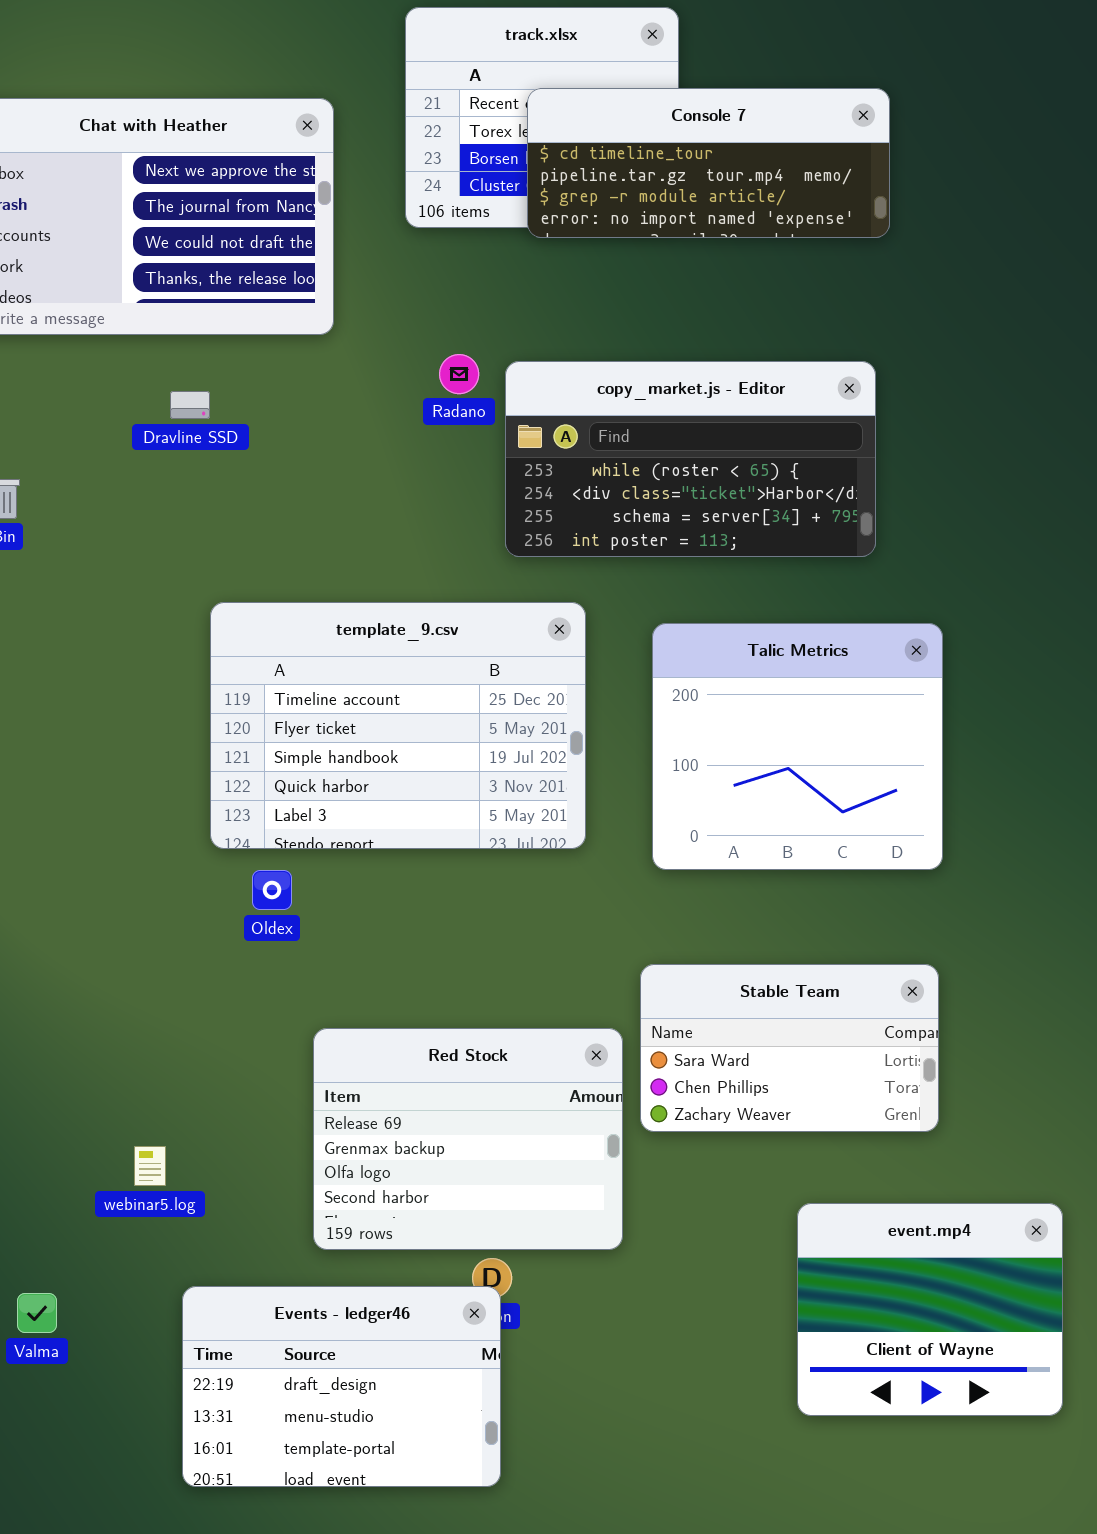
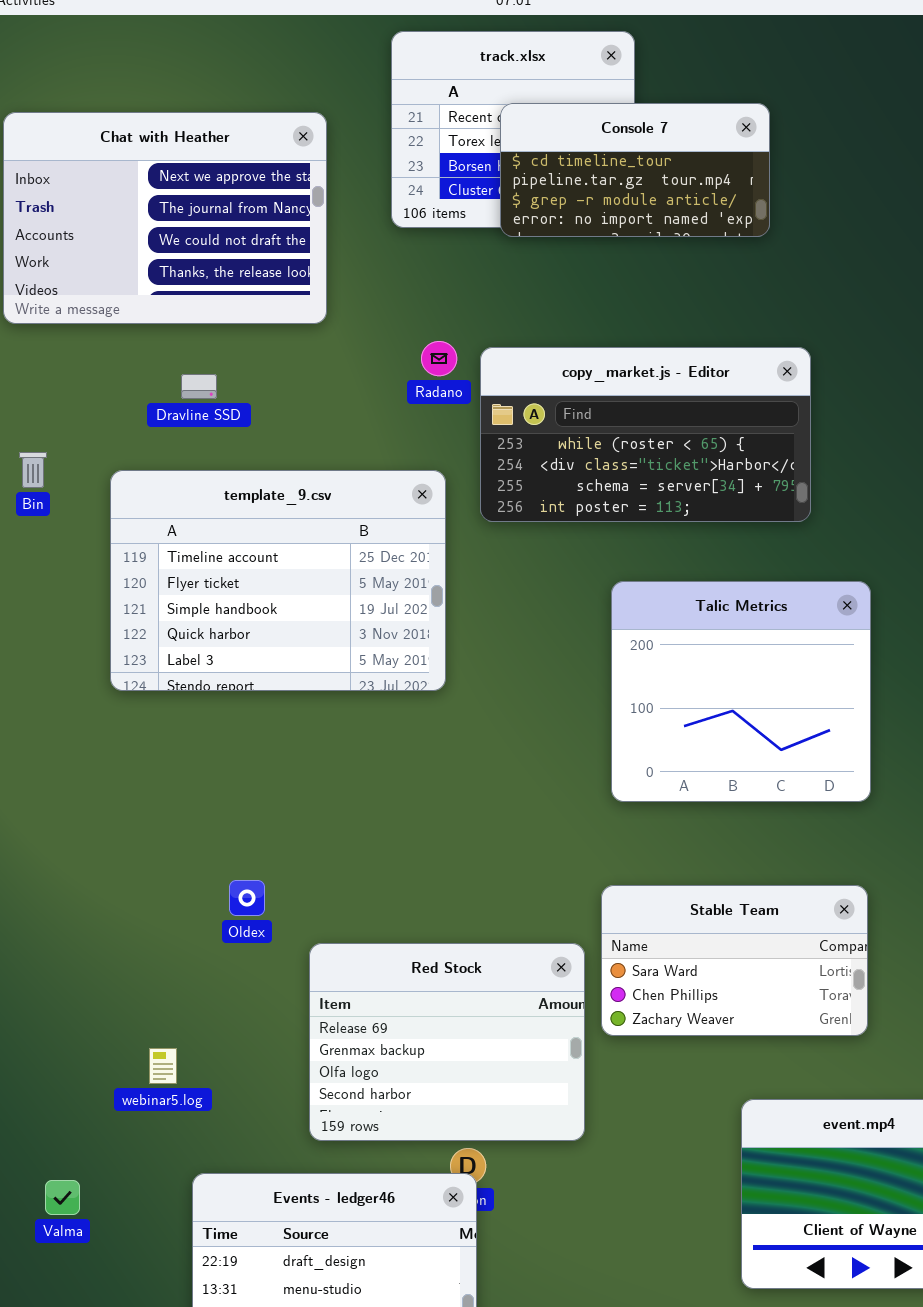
Console 7: [527,88,890,238] -> [500,103,770,237], resized
template_9.csv: [210,602,586,849] -> [110,470,446,691], moved
Oldex: [252,870,292,910] -> [229,880,265,916], moved

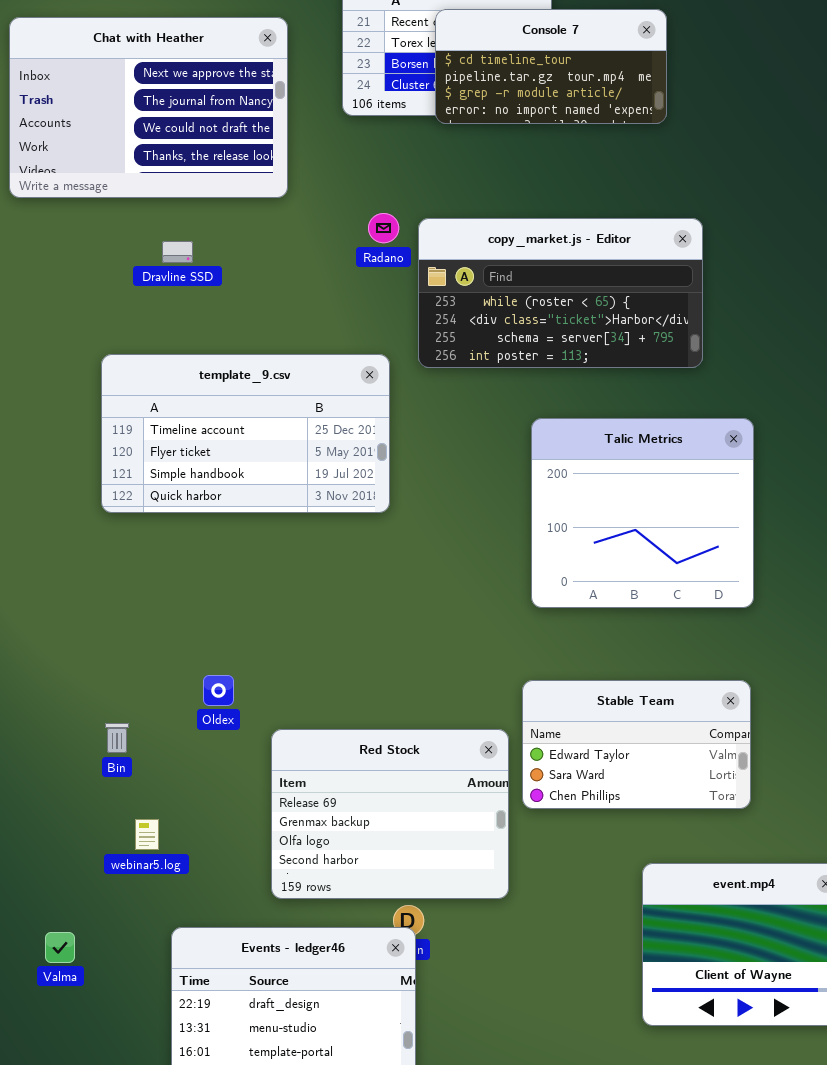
Bin: [19,452,47,488] -> [105,723,129,753], moved
template_9.csv: [110,470,446,691] -> [101,354,390,513], resized
Stable Team: [601,885,868,1036] -> [522,680,751,809], scrolled up 1 row

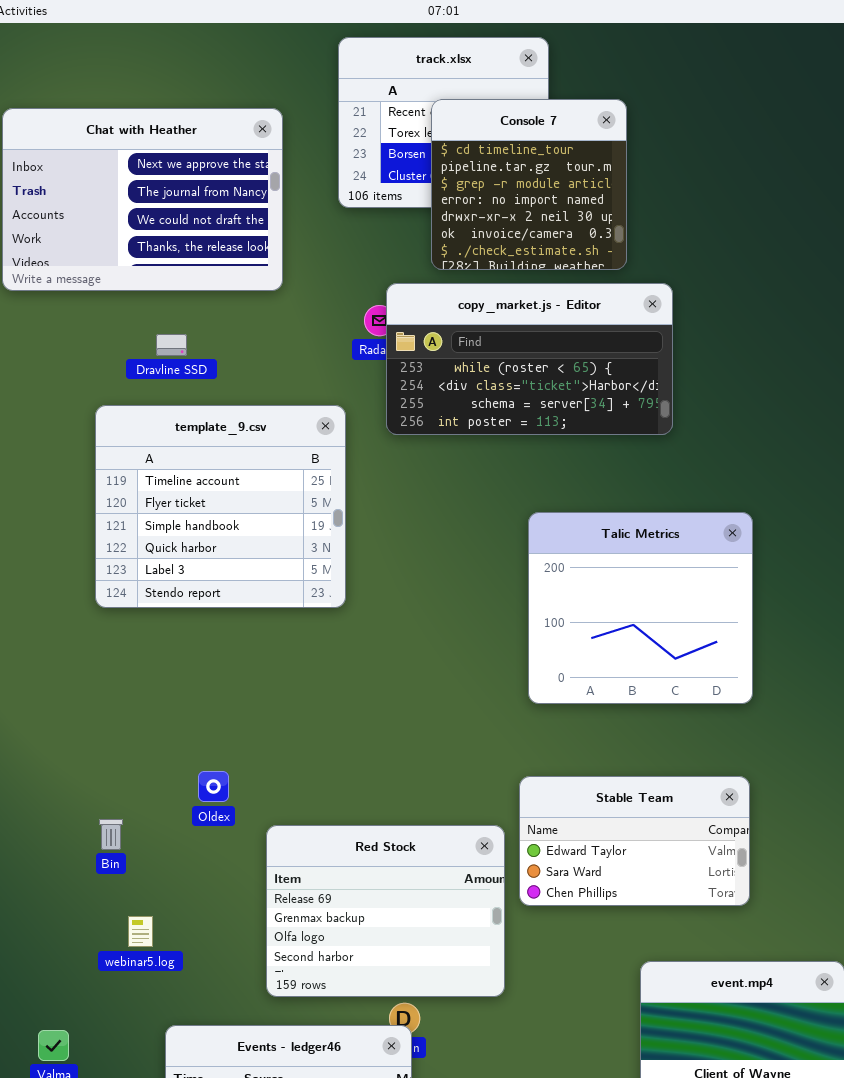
Console 7: [435,9,667,124] -> [431,99,627,270], resized
copy_market.js - Editor: [418,218,703,368] -> [386,283,673,435], moved
template_9.csv: [101,354,390,513] -> [95,405,346,608], resized

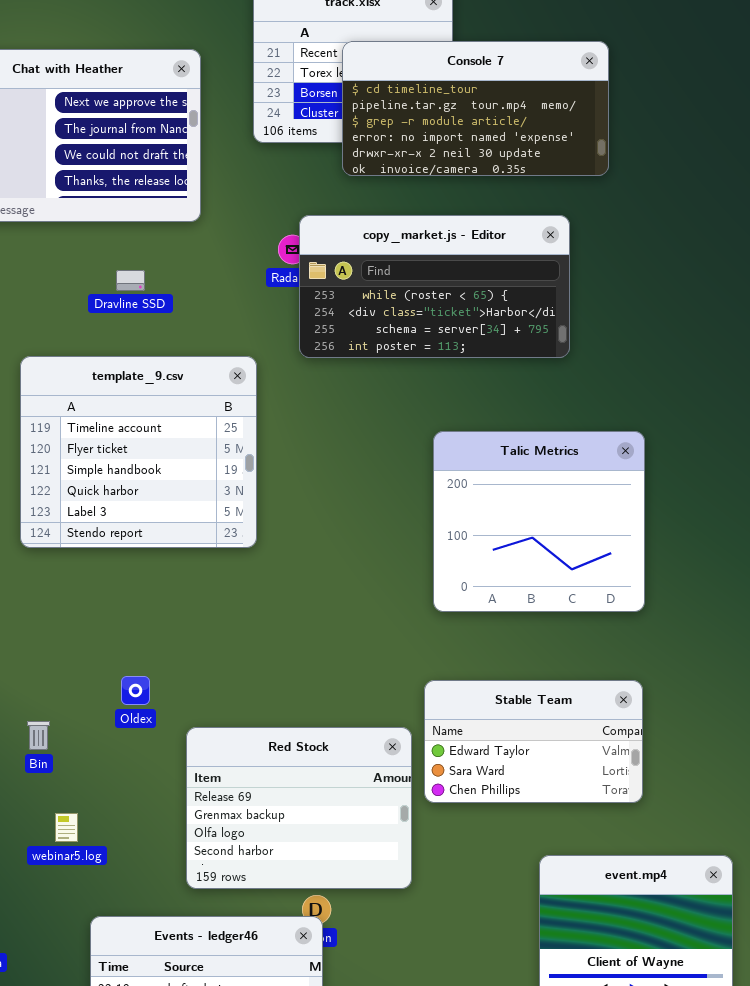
Console 7: [431,99,627,270] -> [342,41,609,176], resized
Dravline SSD: [156,334,187,356] -> [116,270,145,291], moved
template_9.csv: [95,405,346,608] -> [20,356,257,548], moved

